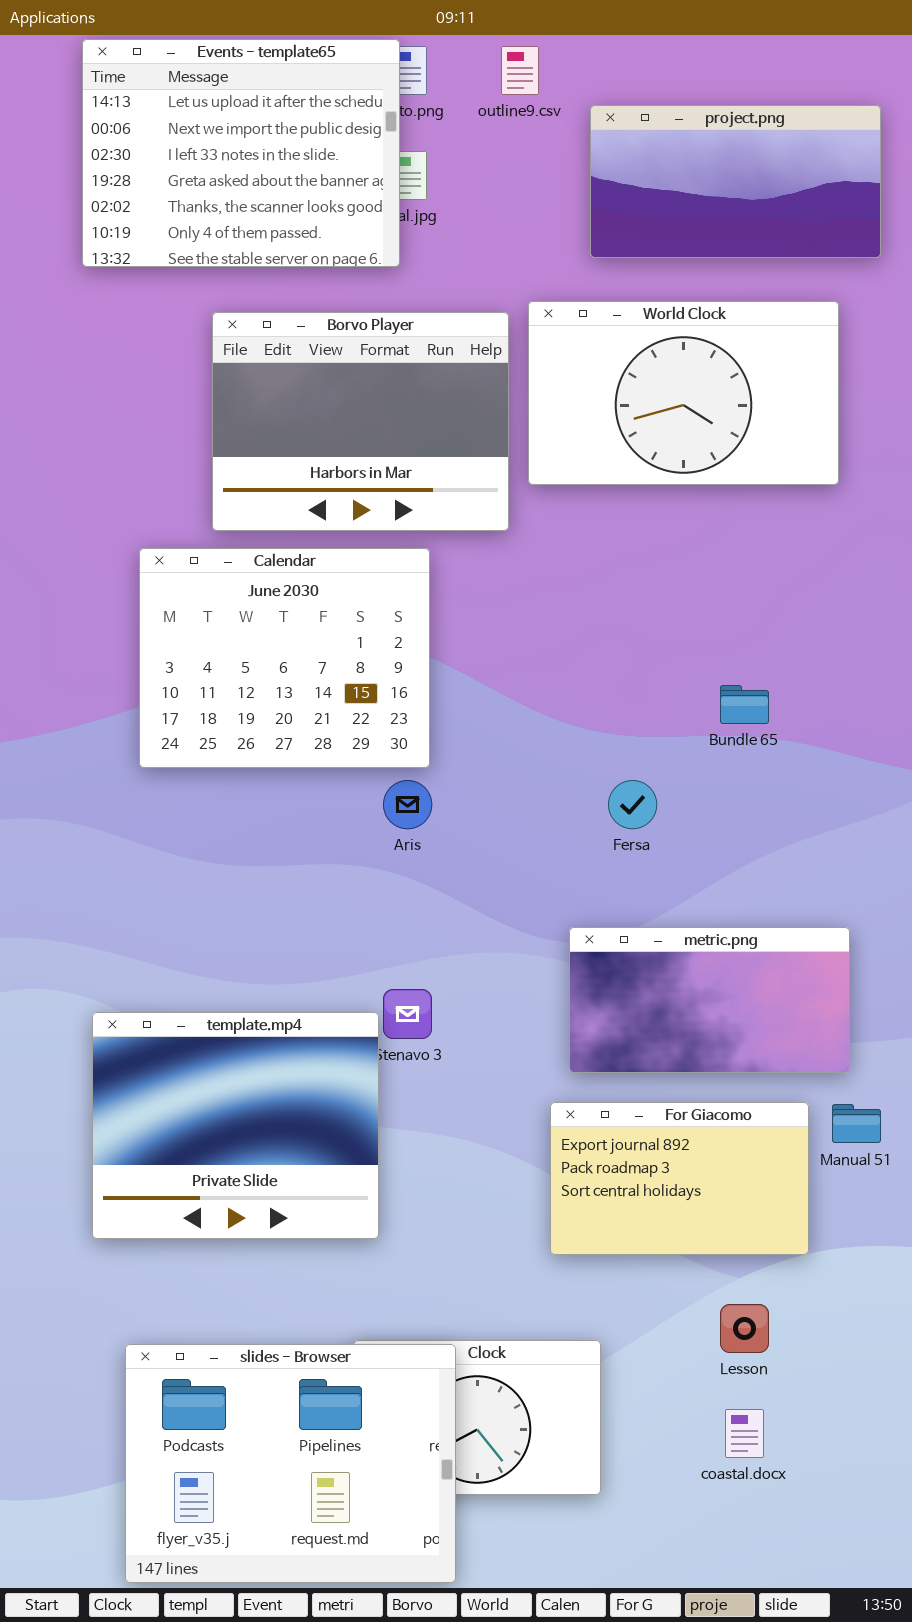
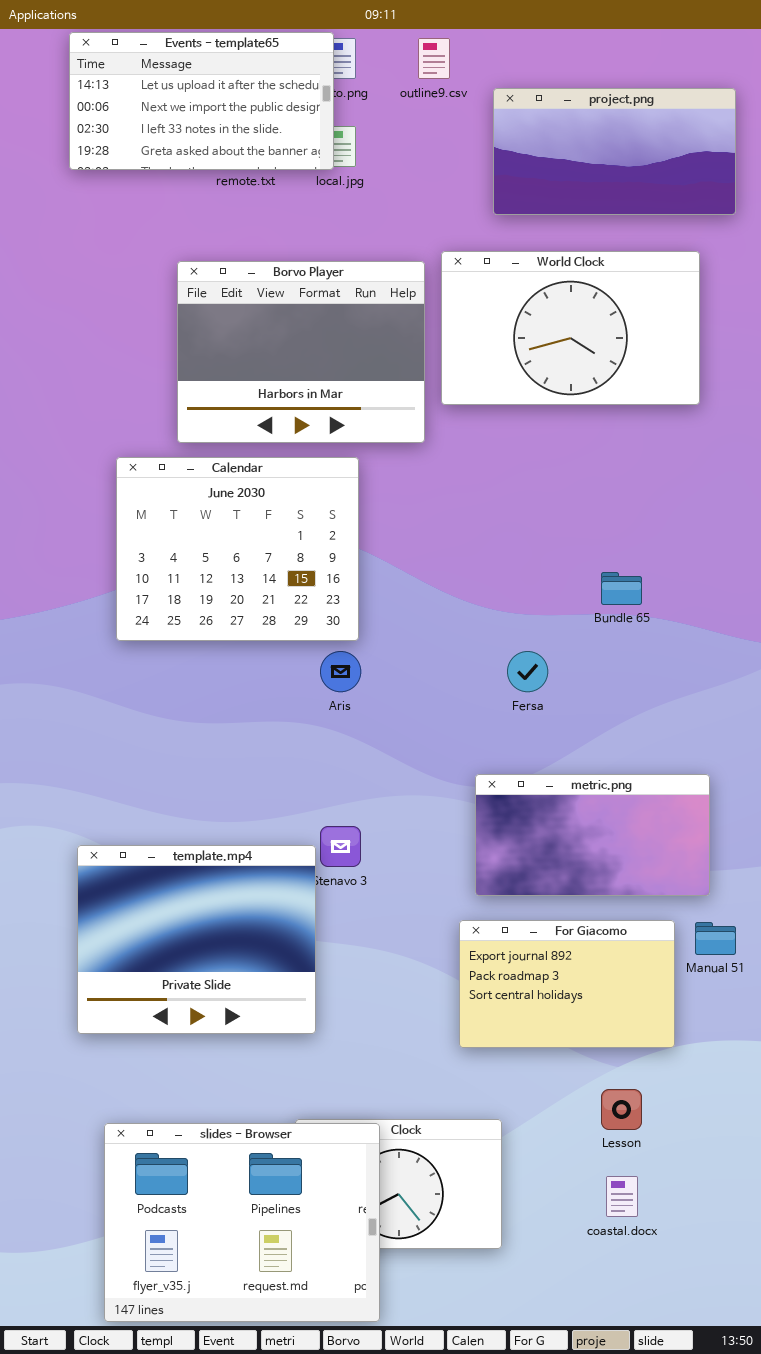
Events - template65: [82,39,400,267] -> [69,32,334,170], resized

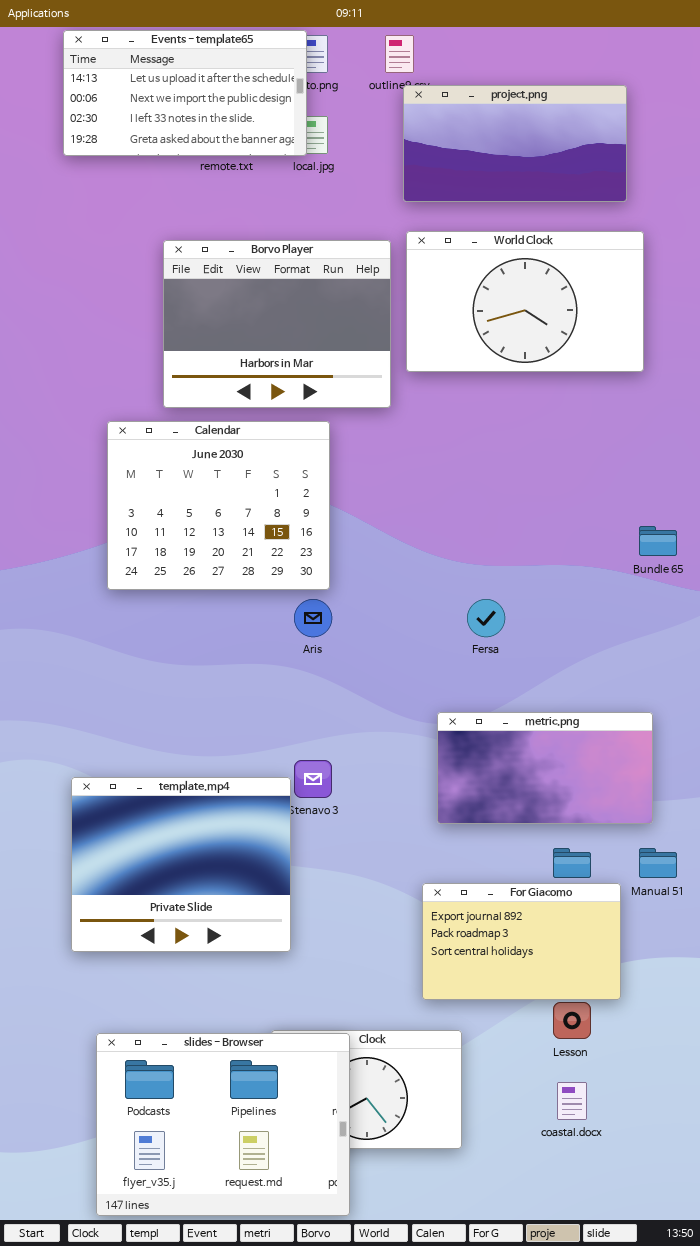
project.png: [493,88,736,215] -> [403,85,627,202], moved
Bundle 65: [601,572,642,605] -> [639,526,677,556], moved
For Giacomo: [459,920,675,1048] -> [422,883,621,1000], moved

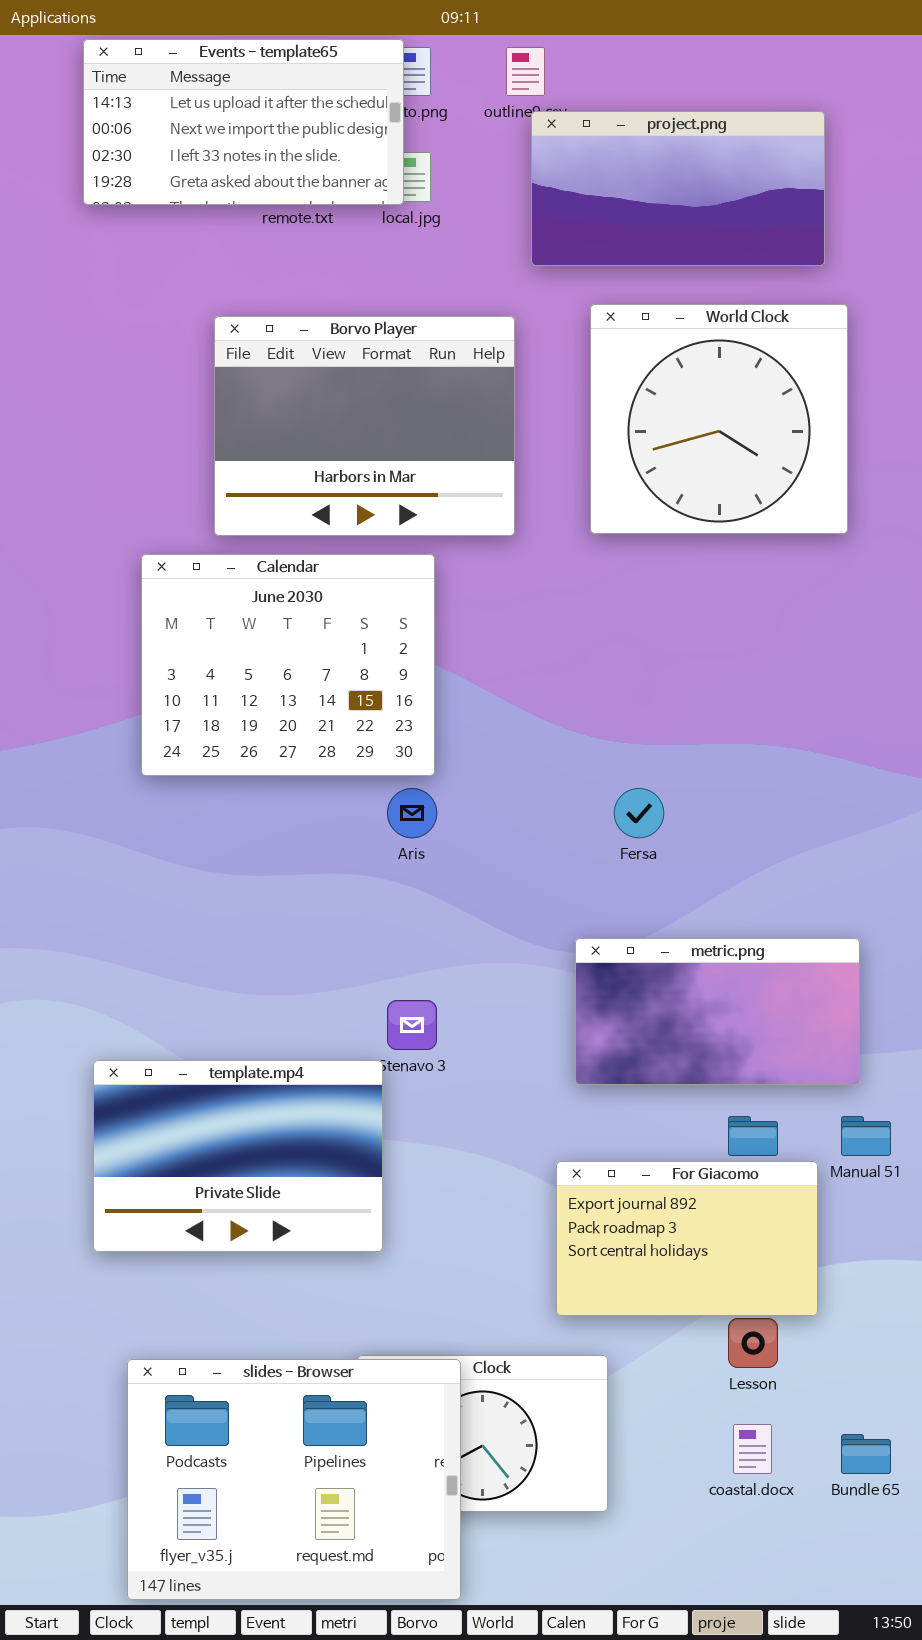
World Clock: [406,231,644,372] -> [590,304,848,534], resized
Bundle 65: [639,526,677,556] -> [841,1434,891,1474], moved
template.mp4: [71,777,291,952] -> [93,1060,383,1252], resized

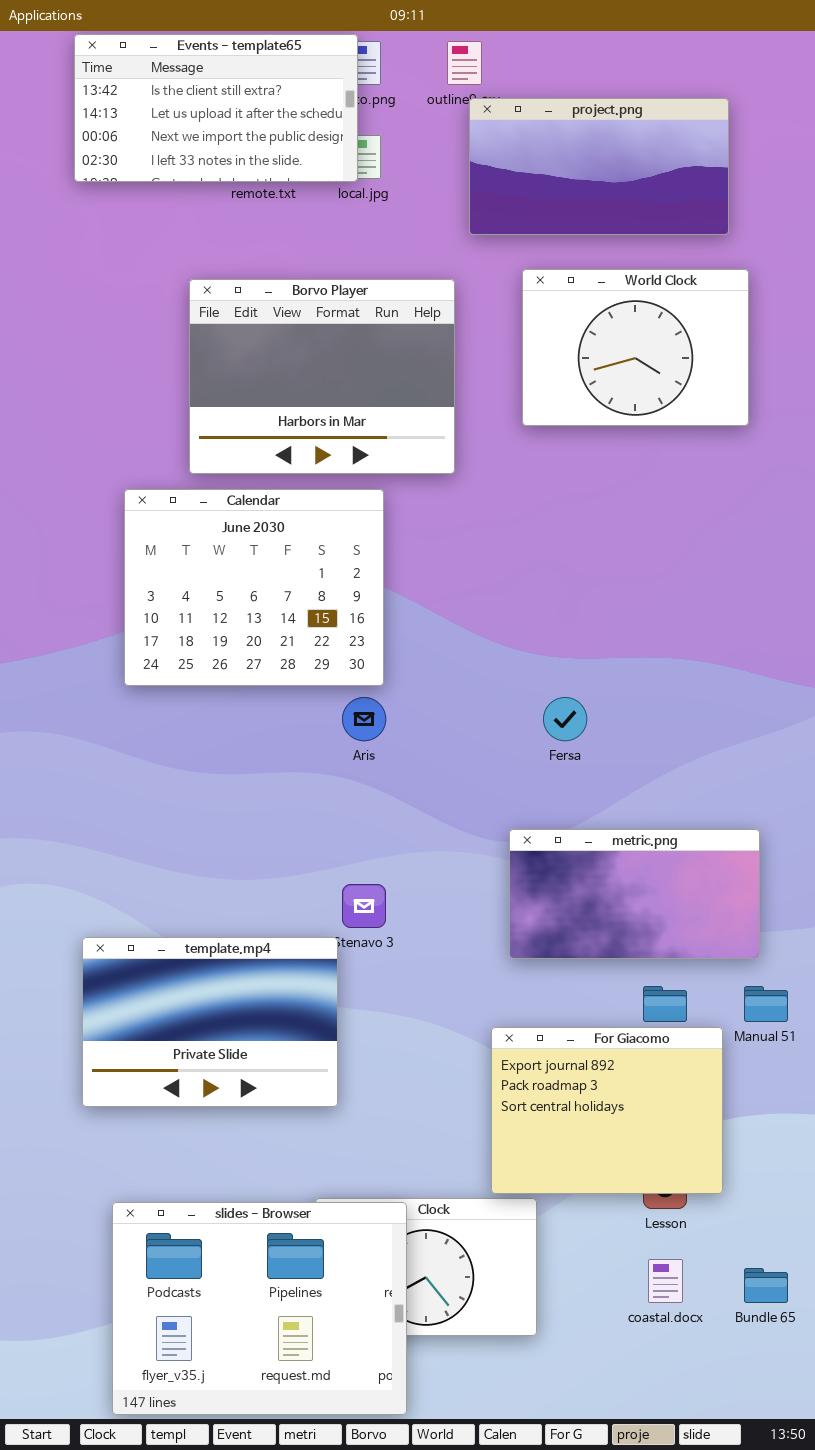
Events - template65: [83,39,404,205] -> [74,34,358,182], scrolled up 1 row
World Clock: [590,304,848,534] -> [522,269,749,426], resized
For Giacomo: [556,1161,818,1316] -> [491,1027,723,1194], resized

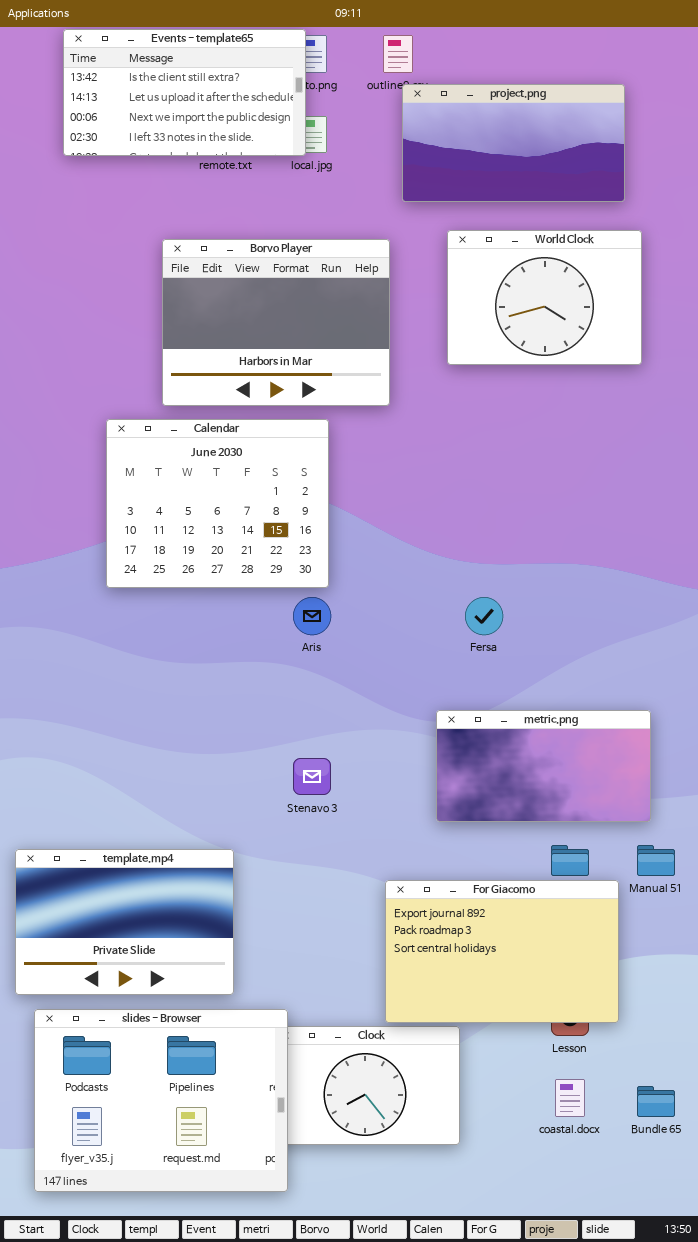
template.mp4: [82,937,338,1107] -> [15,849,234,995], moved
For Giacomo: [491,1027,723,1194] -> [385,880,619,1023], resized
slides - Browser: [112,1202,407,1415] -> [34,1009,288,1192], moved

